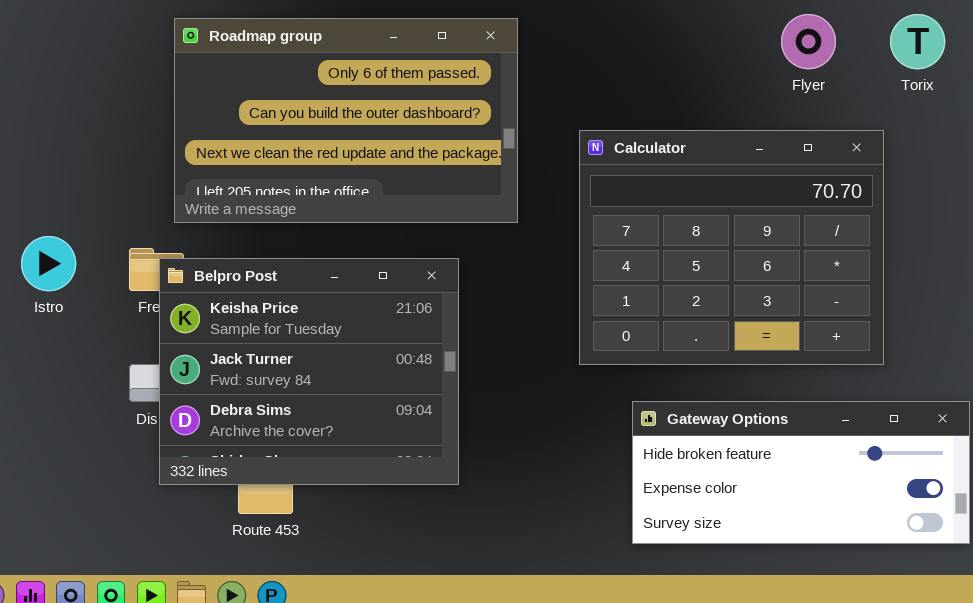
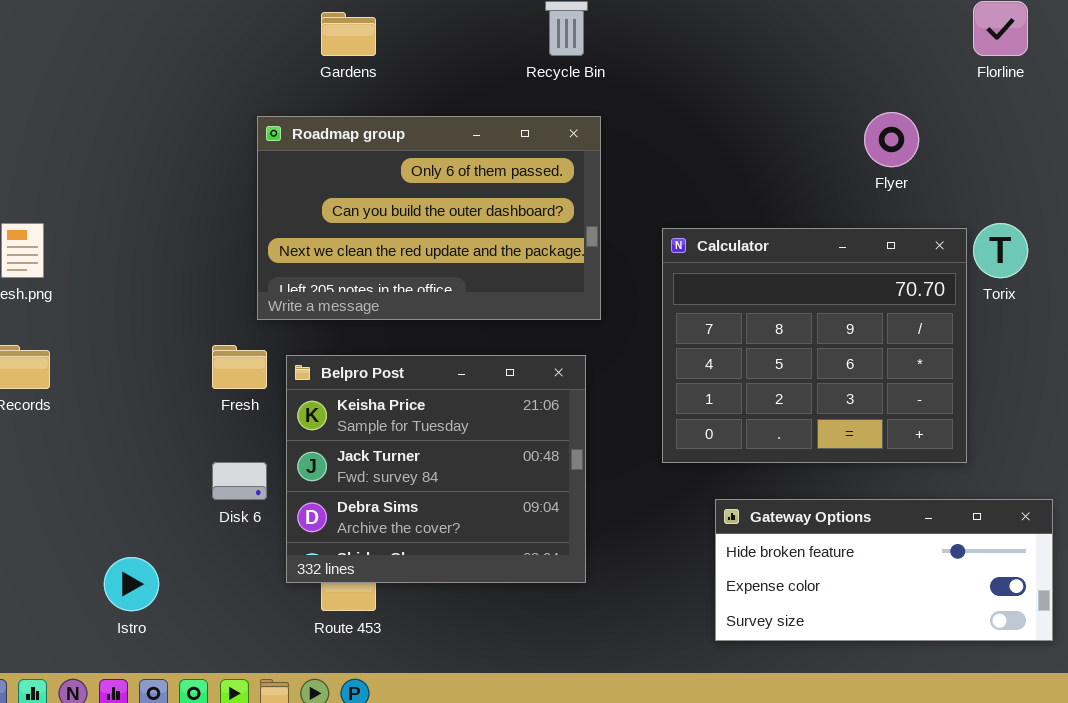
Torix: [890,14,945,69] -> [973,223,1028,278], moved
Istro: [21,236,76,291] -> [104,557,159,611], moved
Belpro Post: [159,258,459,485] -> [286,355,586,583], moved

